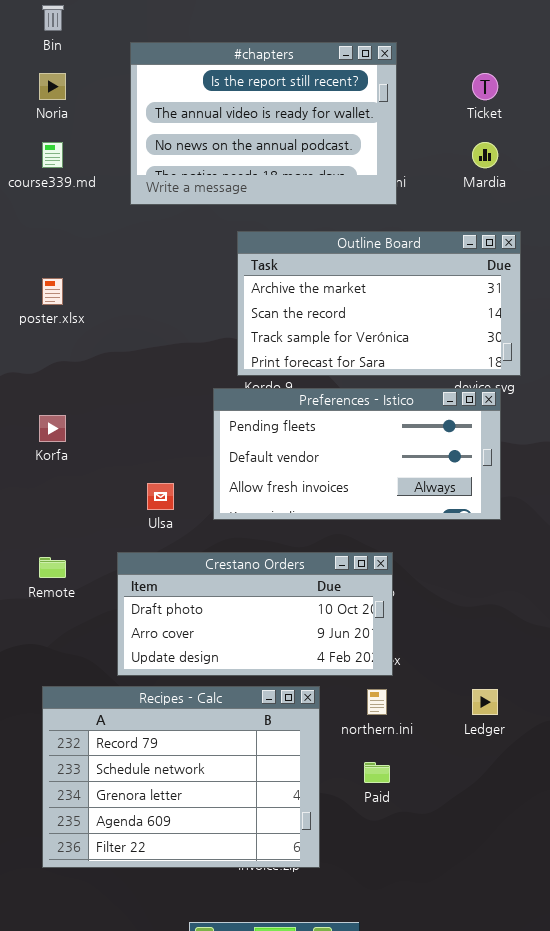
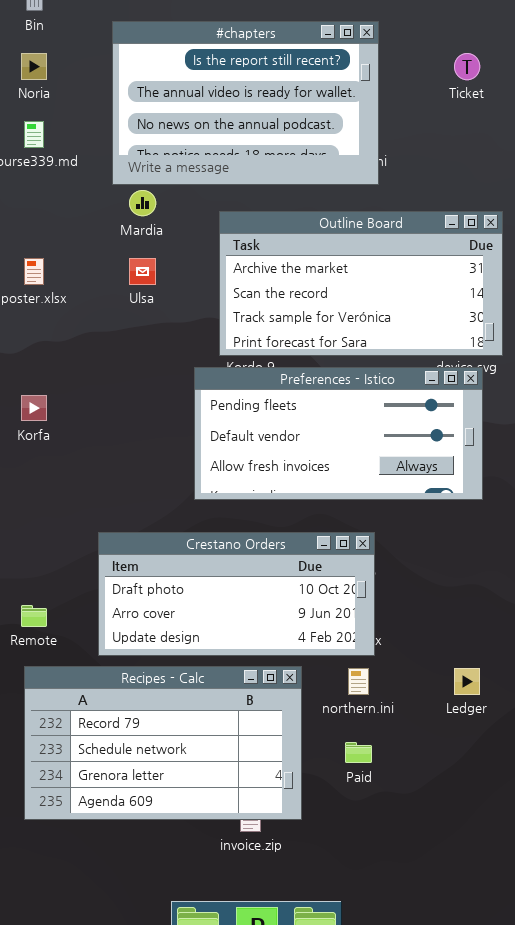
Mardia: [472,142,498,168] -> [129,190,156,216], moved
Ulsa: [147,483,174,510] -> [129,258,156,285], moved
Remote: [39,557,66,578] -> [21,605,47,627], moved
Recipes - Calc: [42,686,320,868] -> [24,666,302,820], resized

